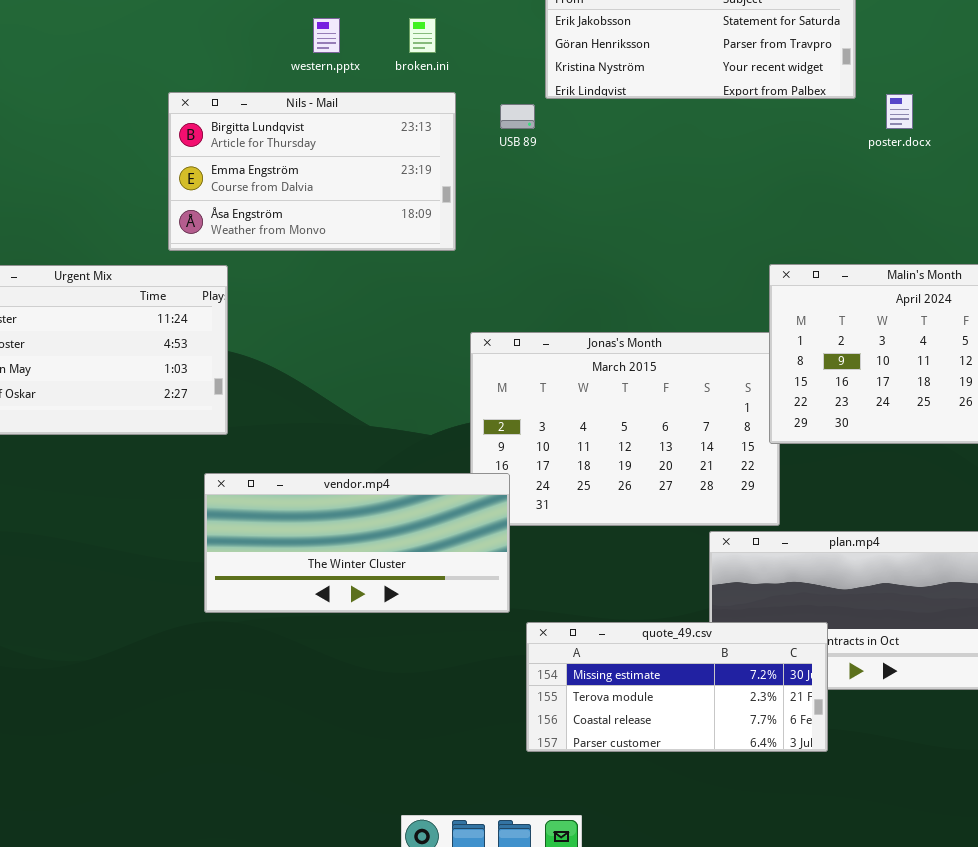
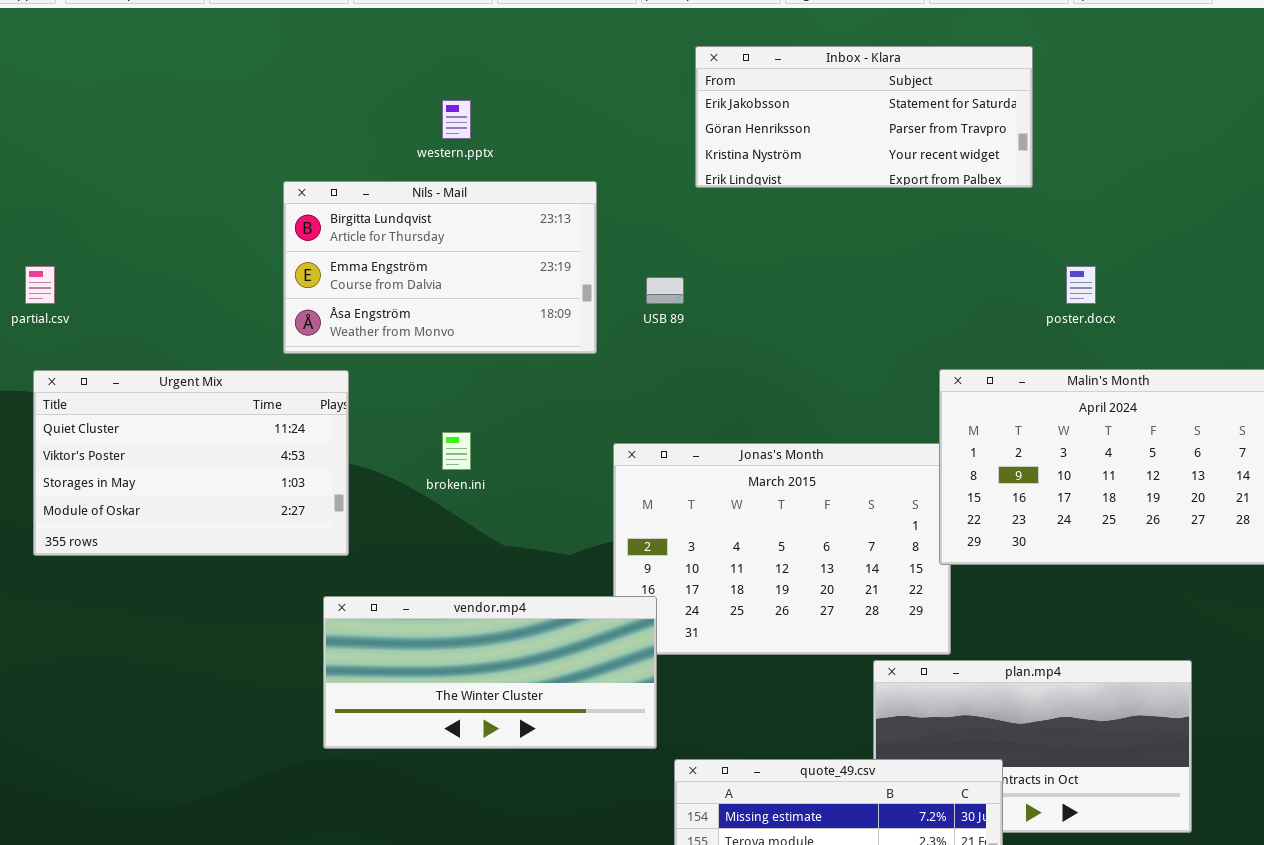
broken.ini: [409,18,436,53] -> [442,432,471,470], moved
poster.docx: [886,94,913,129] -> [1066,266,1096,304], moved
USB 89: [500,104,535,129] -> [646,277,684,304], moved

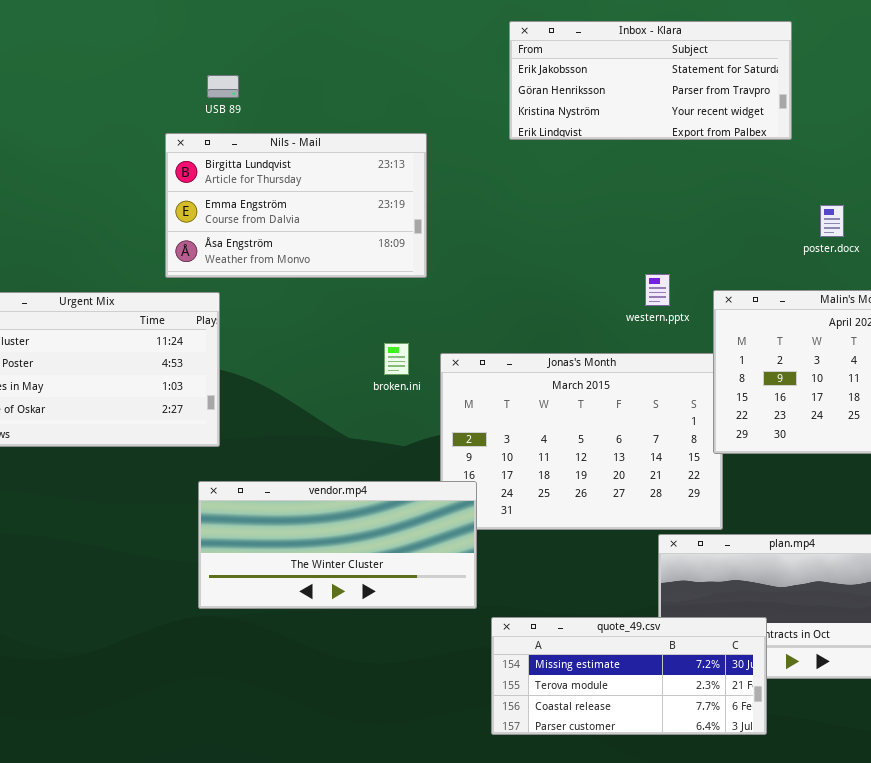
western.pptx: [442,100,471,139] -> [645,274,670,306], moved
USB 89: [646,277,684,304] -> [207,75,239,98], moved
broken.ini: [442,432,471,470] -> [384,343,409,375], moved

